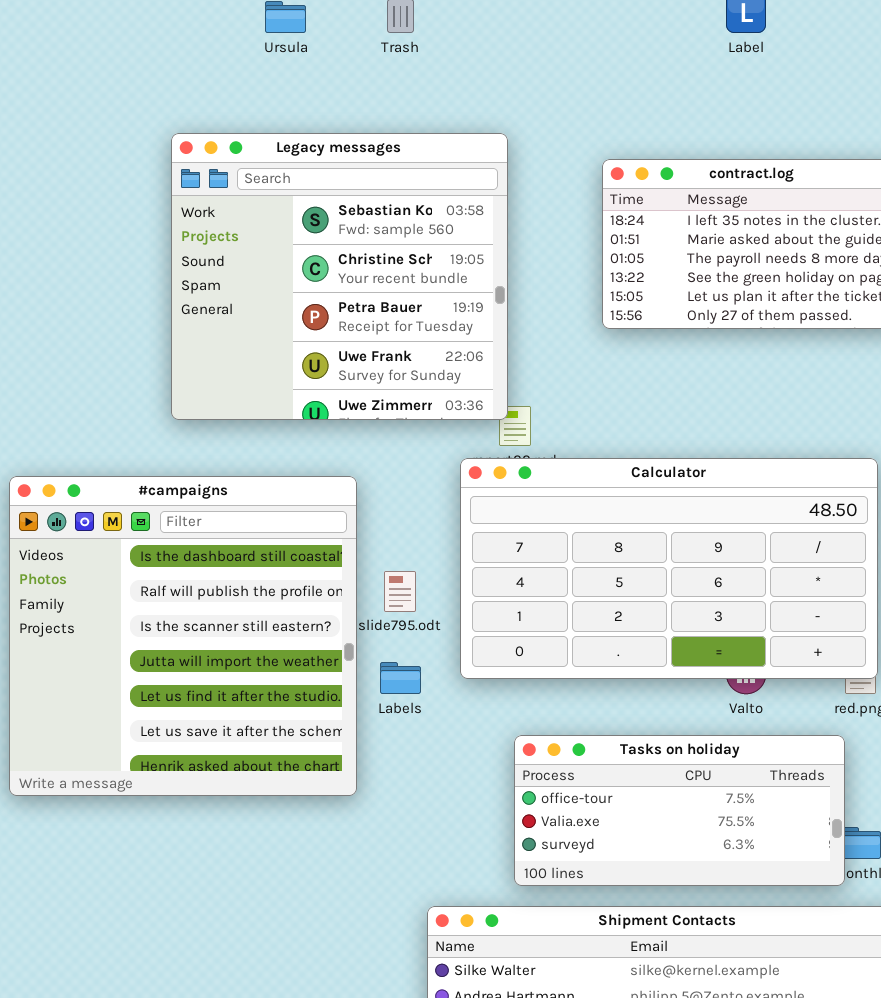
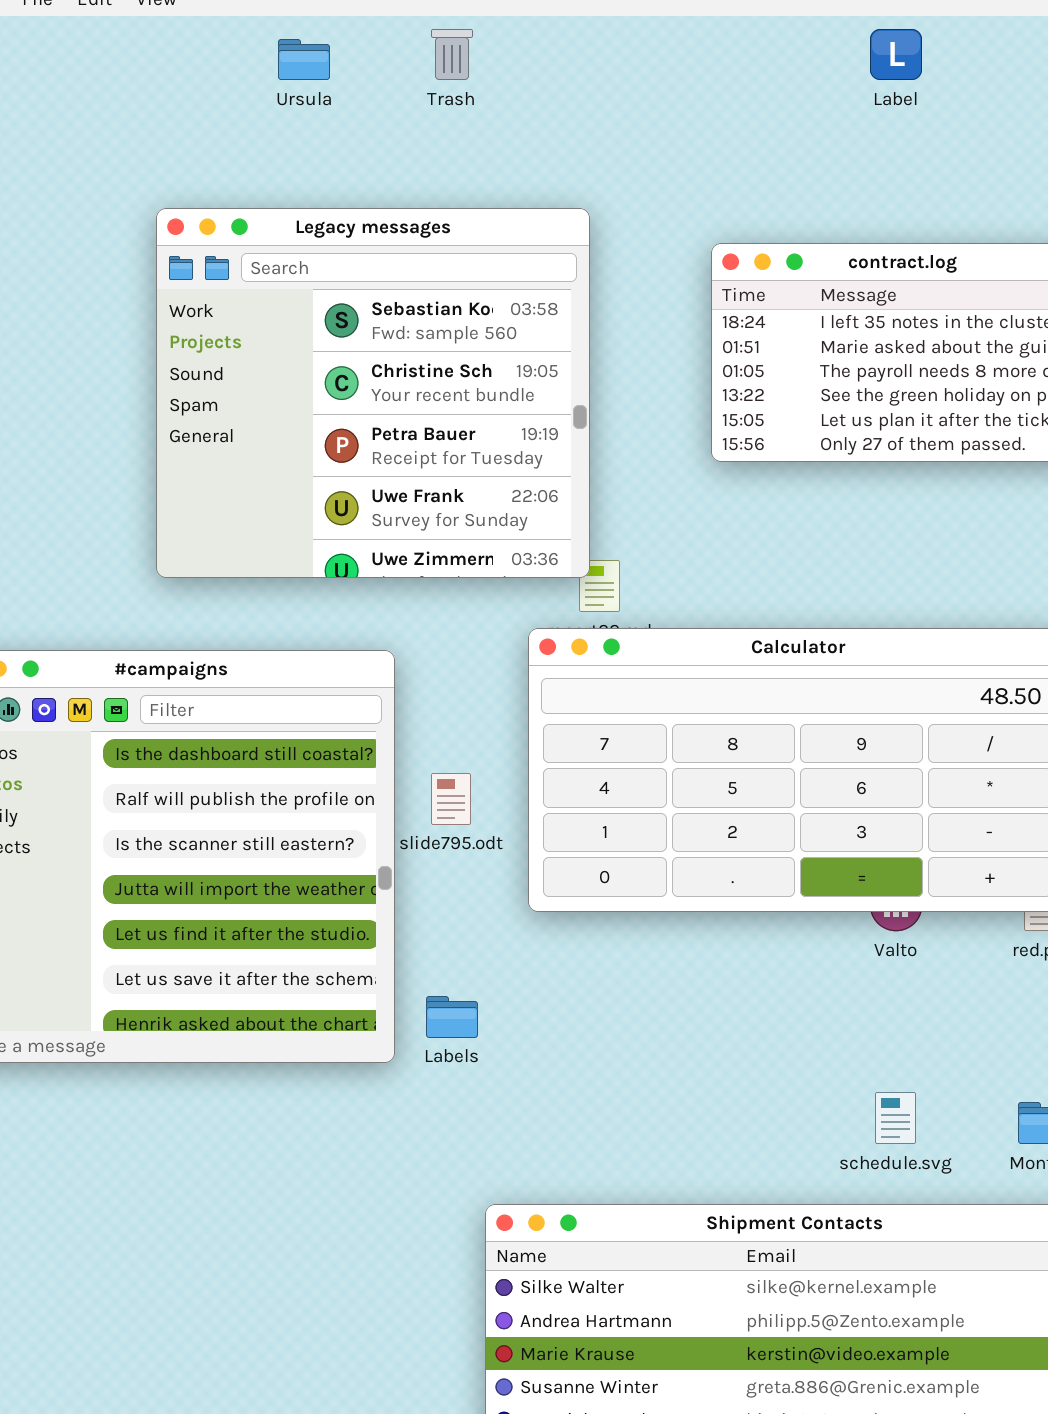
Labels: [380,662,421,694] -> [426,996,478,1038], moved
Tasks on holiday: [514,735,845,886] -> none, closed

